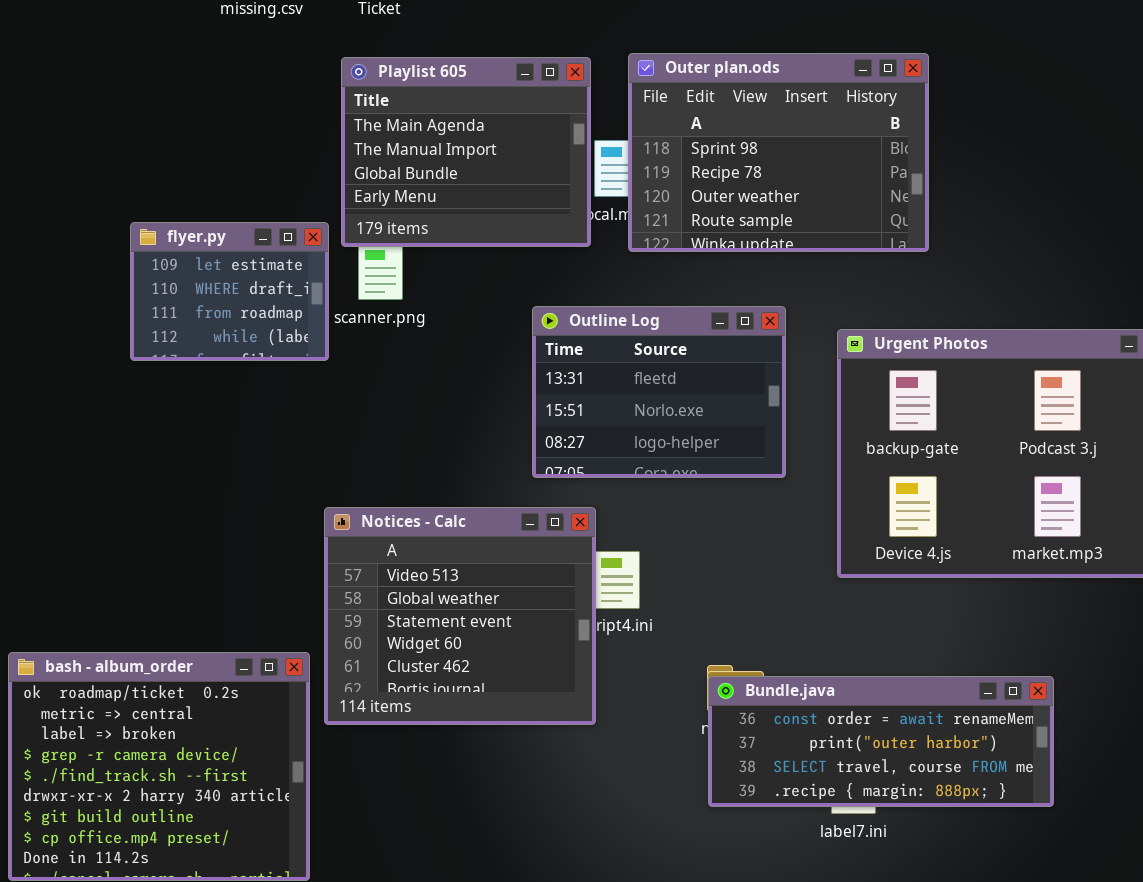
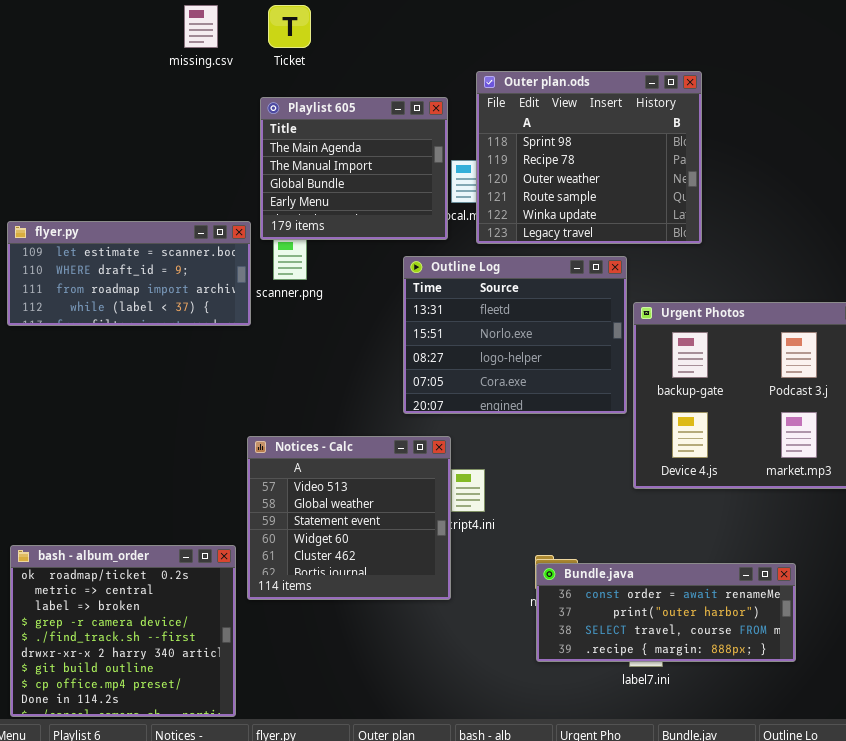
Outer plan.ods: [628,53,929,252] -> [476,71,702,244], resized
flyer.py: [130,222,329,361] -> [7,221,251,326], resized
Outline Log: [532,306,786,478] -> [403,256,627,414], resized

